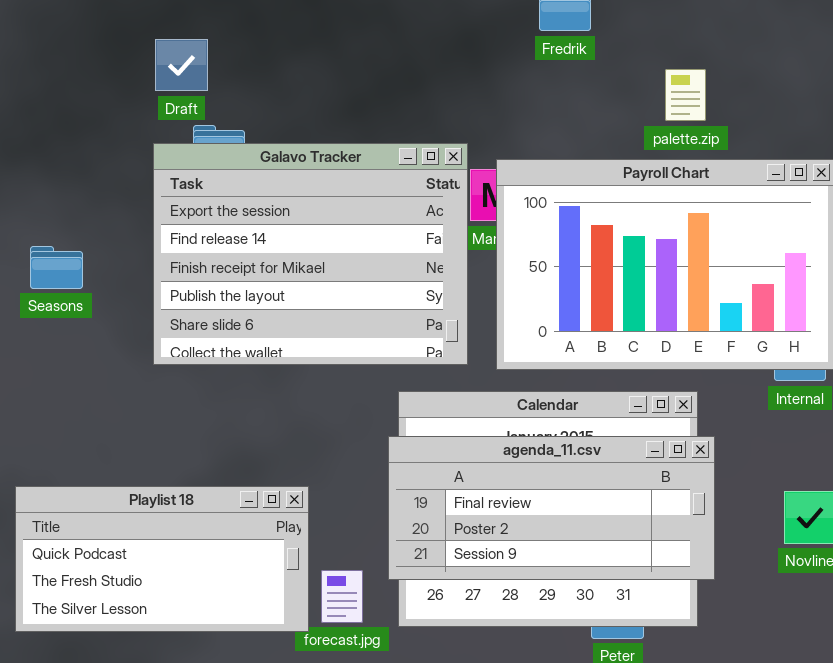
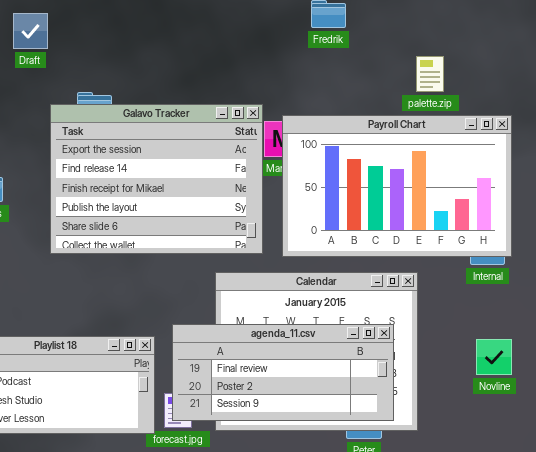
Draft: [155,39,208,91] -> [13,13,48,49], moved
palette.zip: [665,69,706,121] -> [416,56,444,92], moved
agenda_11.csv: [388,436,715,580] -> [172,324,394,421], moved

